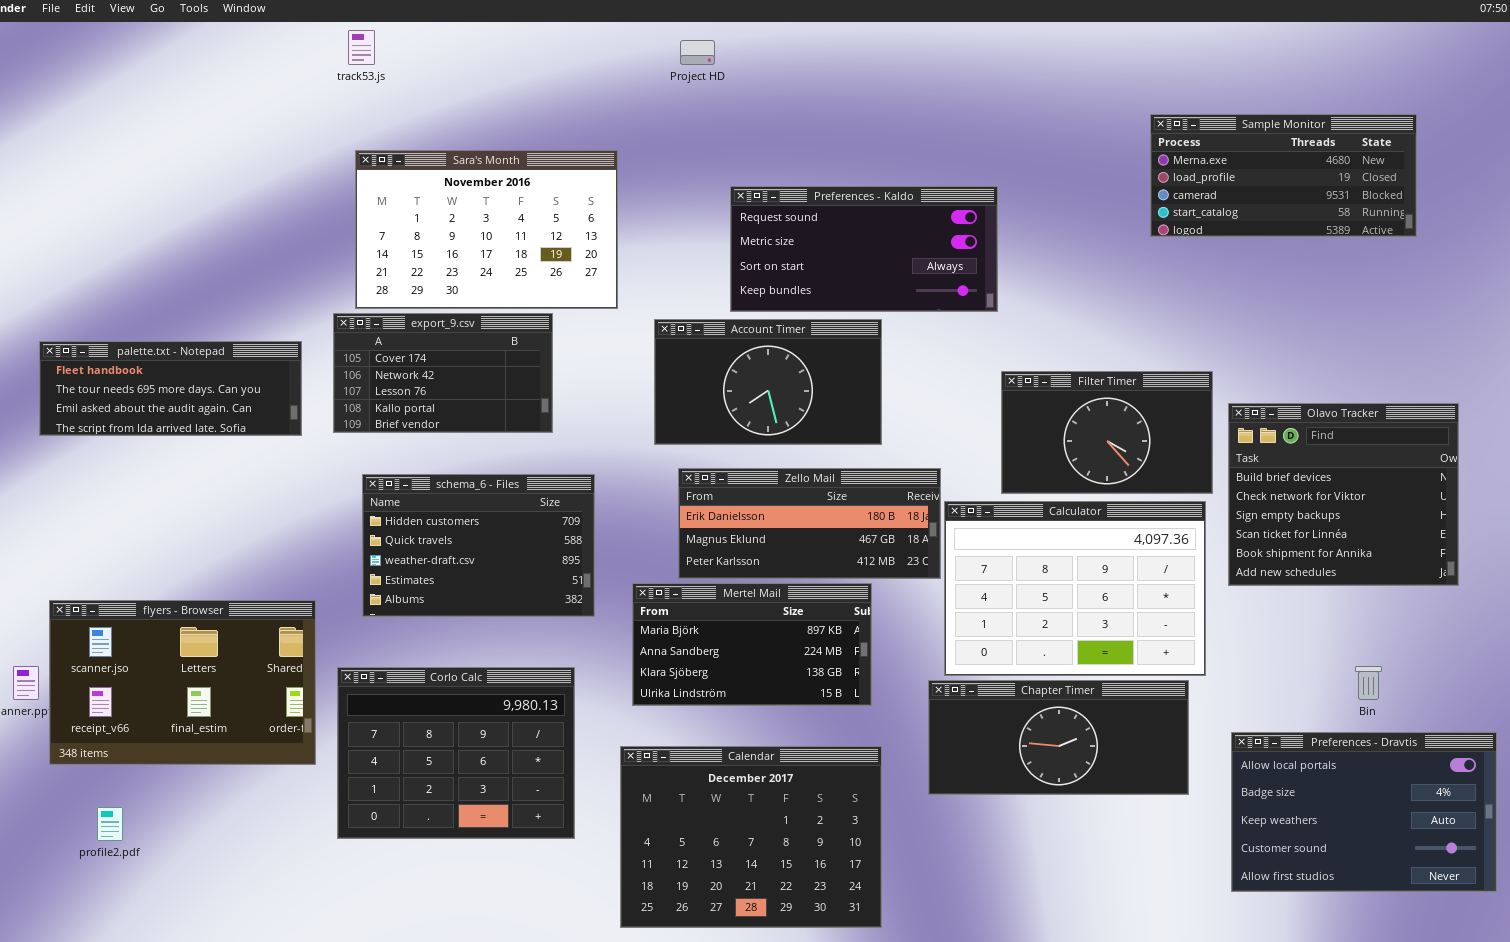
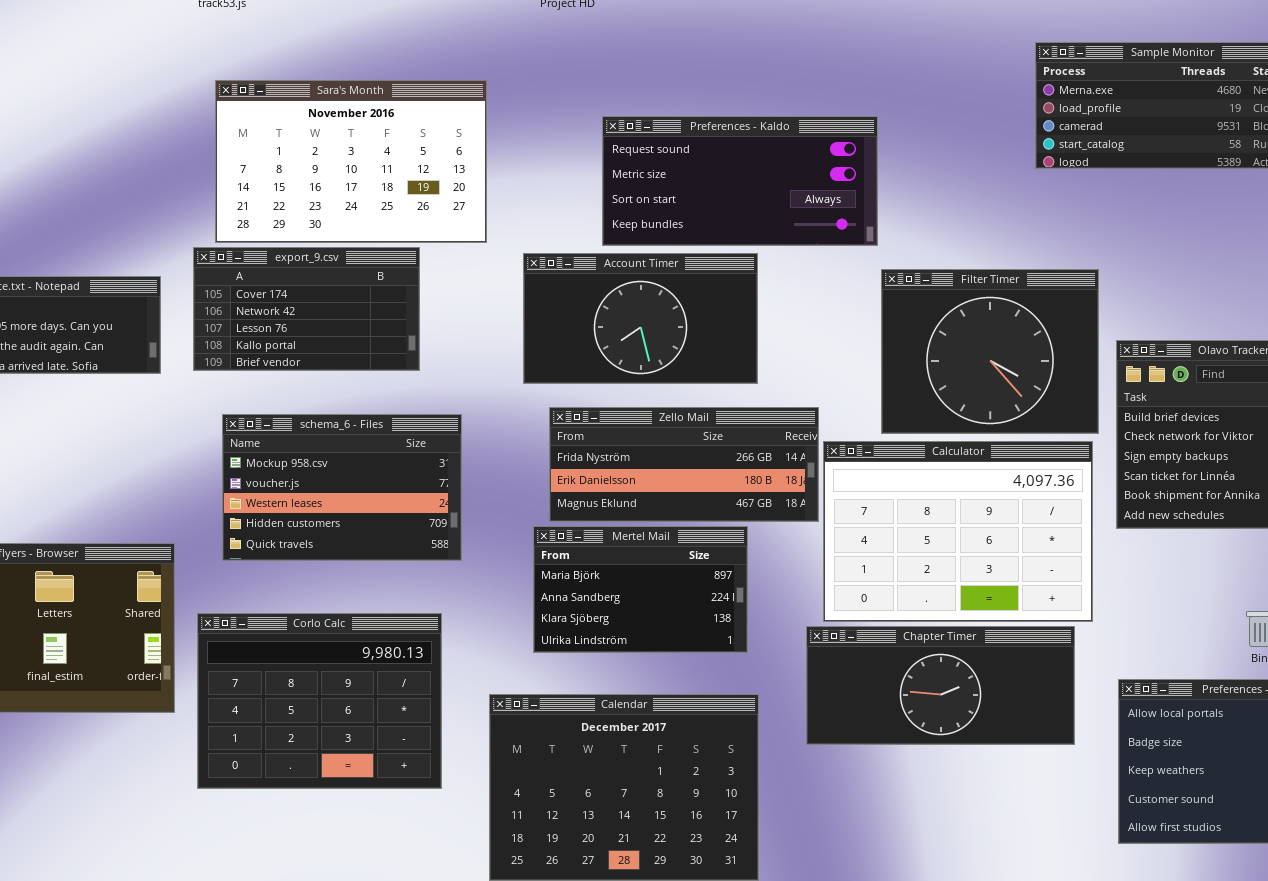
Filter Timer: [1001,371,1213,494] -> [881,269,1099,434], resized
Zello Mail: [678,468,941,579] -> [549,407,819,522], scrolled up 1 row
schema_6 - Files: [362,474,595,617] -> [222,414,462,561], scrolled up 3 rows
Mertel Mail: [632,583,872,706] -> [533,526,748,653], resized

